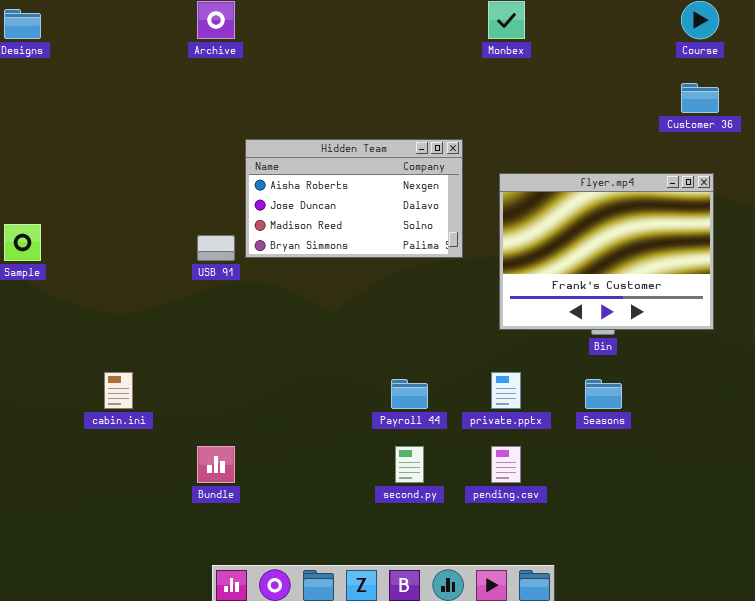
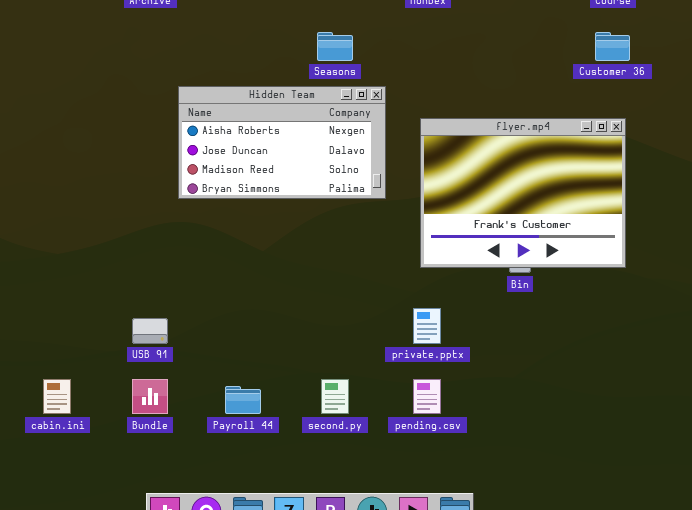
USB 91: [197,235,235,261] -> [132,318,168,344], moved
cabin.ini: [104,372,133,409] -> [43,379,71,414], moved
Payroll 44: [391,379,428,409] -> [225,386,261,414], moved
Seasons: [585,379,622,409] -> [317,32,353,61], moved

